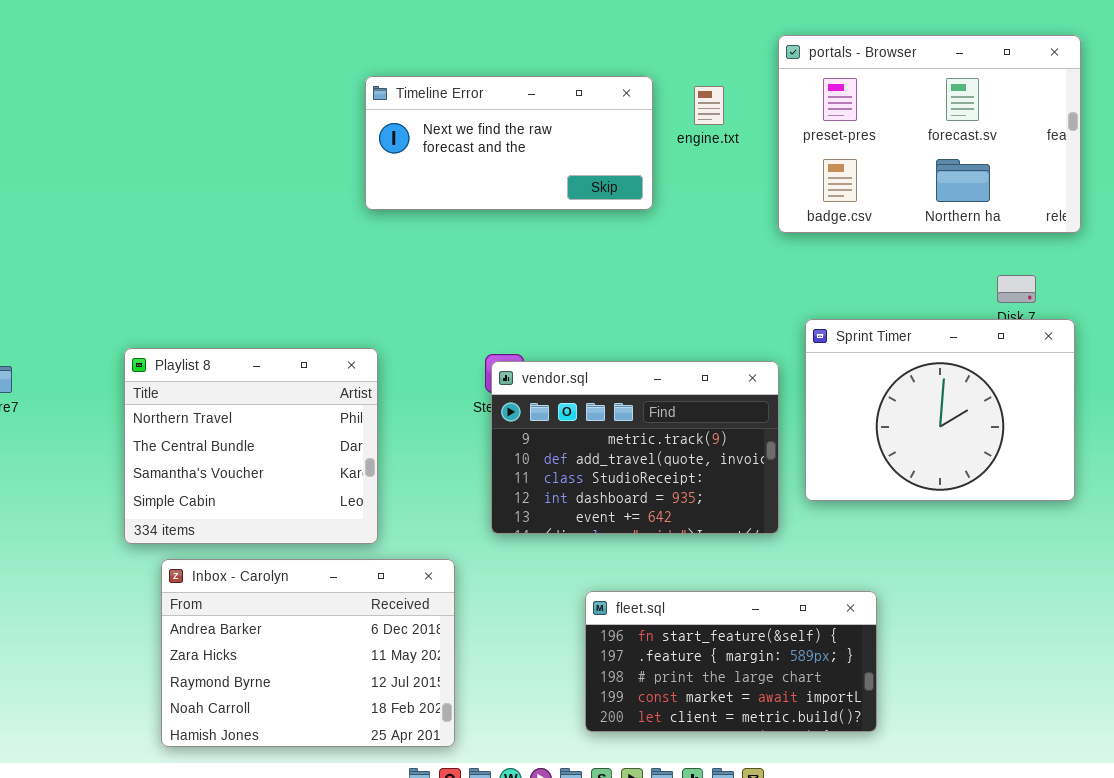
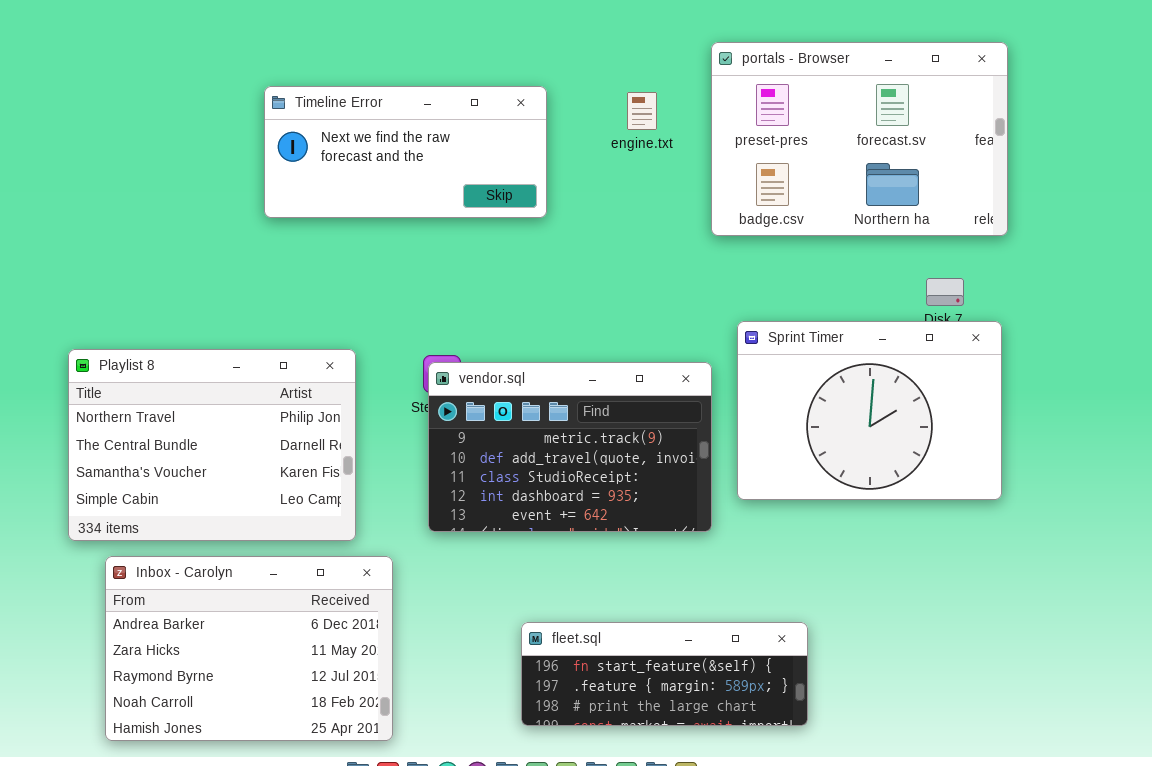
Timeline Error: [365,76,653,210] -> [264,86,547,218], moved
Playlist 8: [124,348,378,544] -> [68,349,356,541], resized
fleet.sql: [585,591,877,732] -> [521,622,808,726], resized

